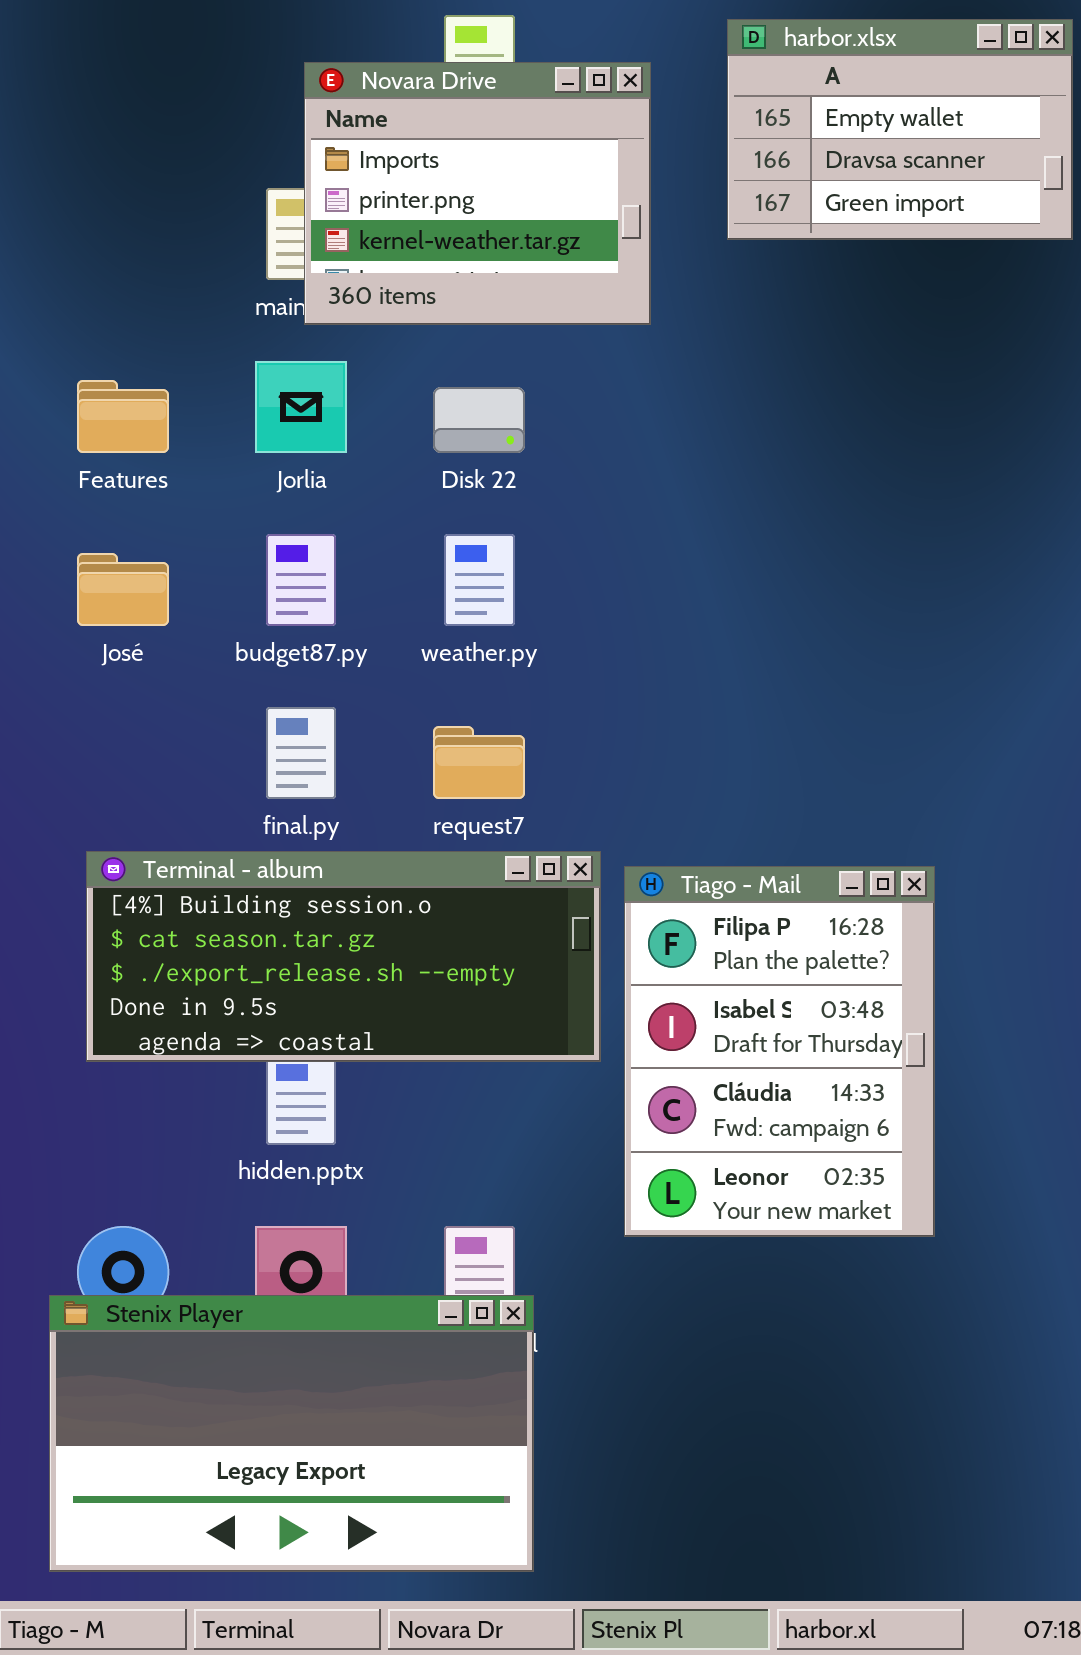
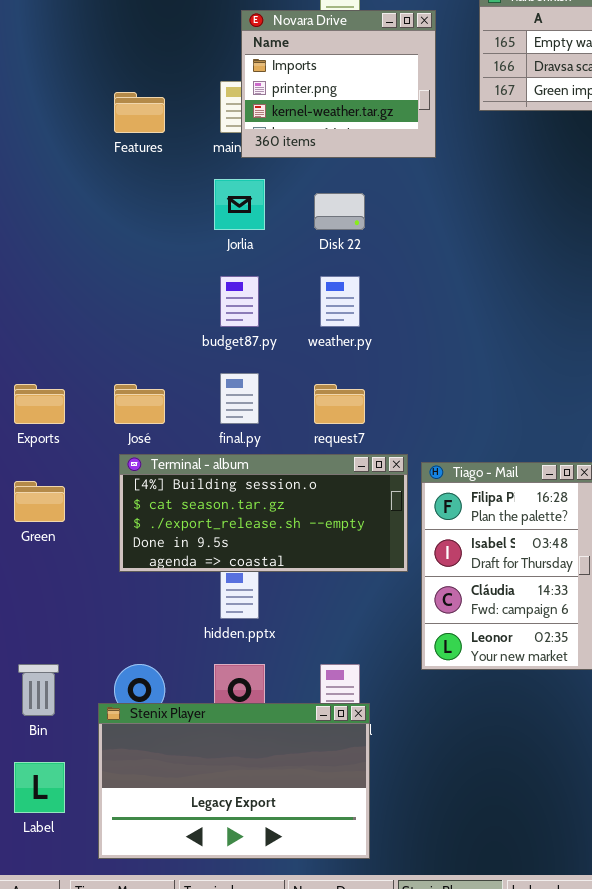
Features: [77,380,169,453] -> [114,92,165,133], moved
José: [77,553,169,626] -> [114,384,165,424], moved

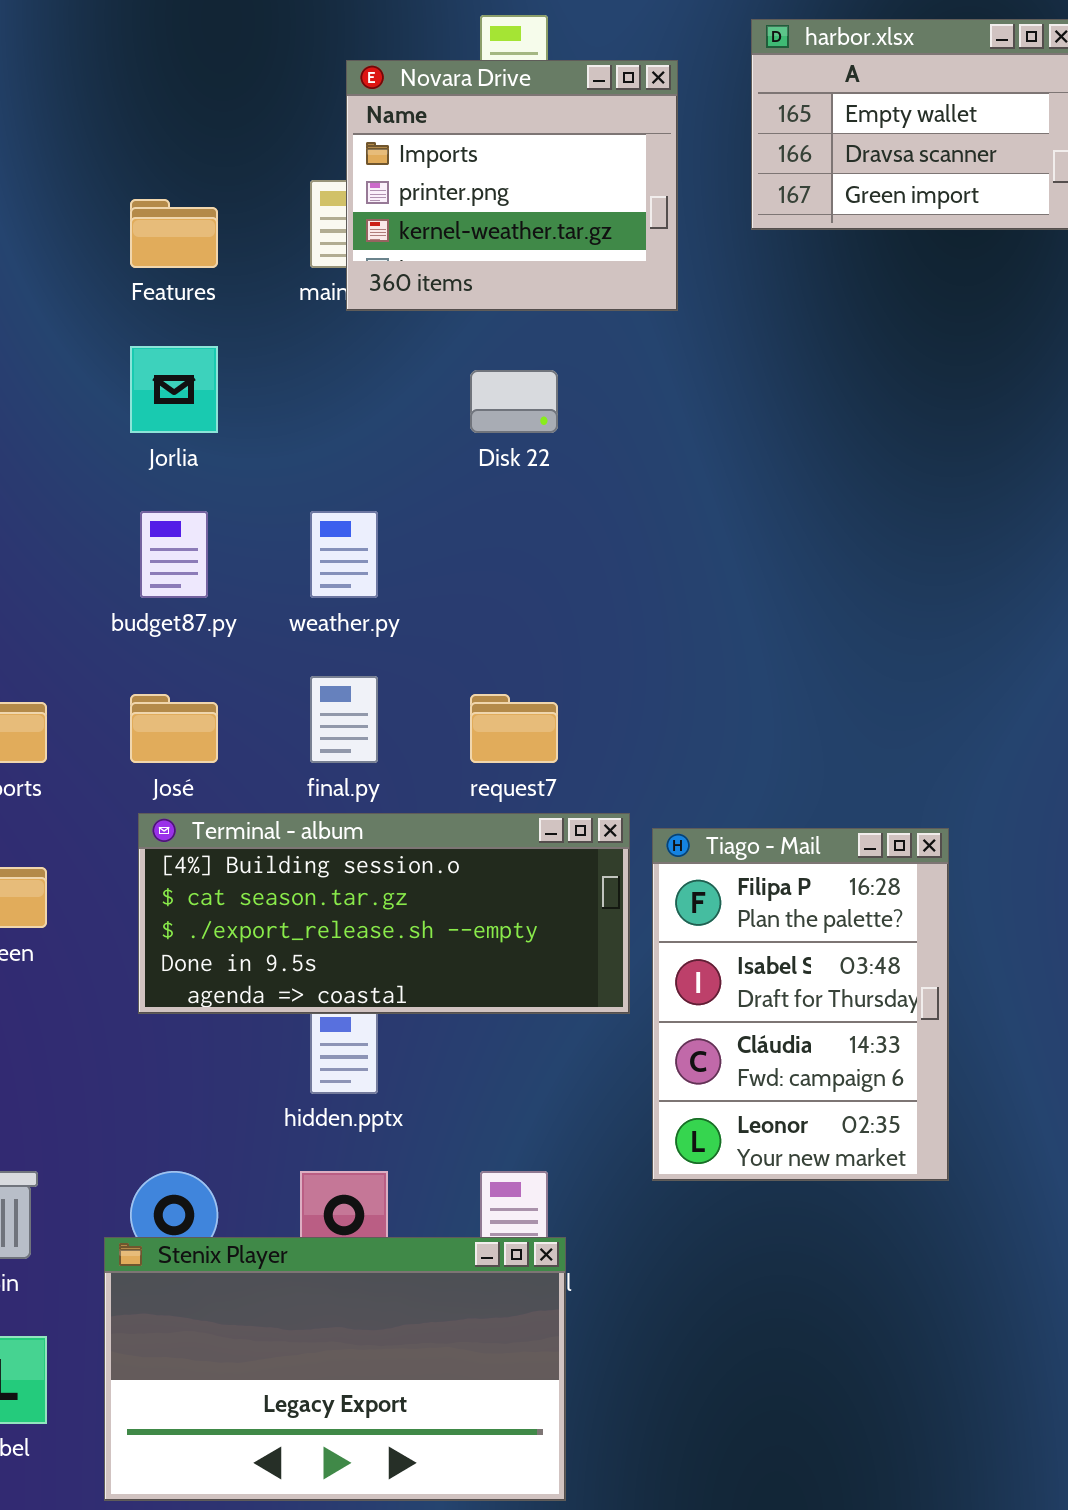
Jorlia: [214,179,265,230] -> [130,346,218,433], moved
budget87.py: [220,276,259,327] -> [140,511,208,598], moved
weather.py: [320,276,360,327] -> [310,511,378,598], moved

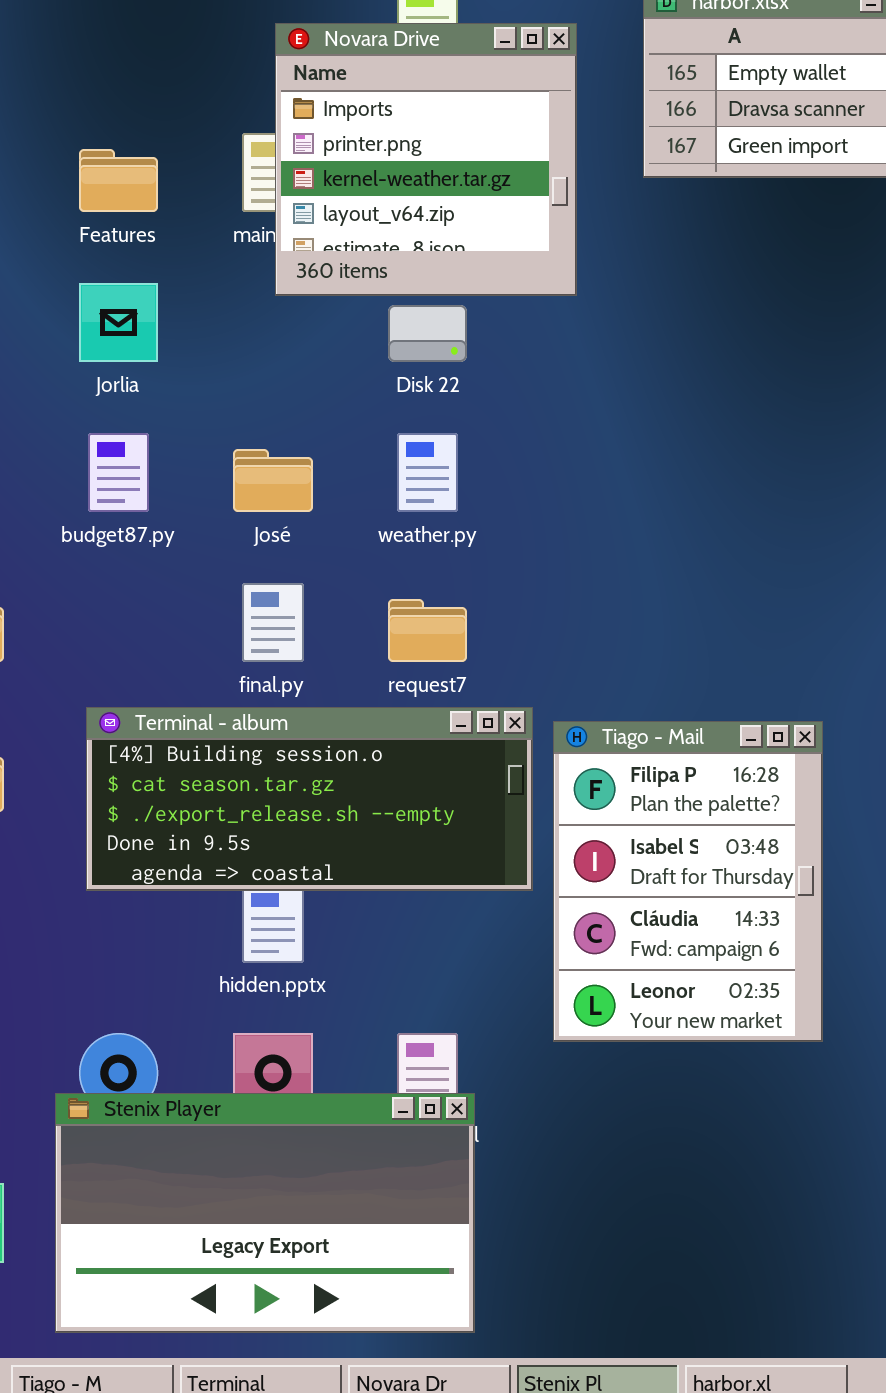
Novara Drive: [346,60,678,311] -> [275,23,577,296], resized
weather.py: [310,511,378,598] -> [397,433,458,512], moved
José: [130,694,218,763] -> [233,449,313,512], moved

